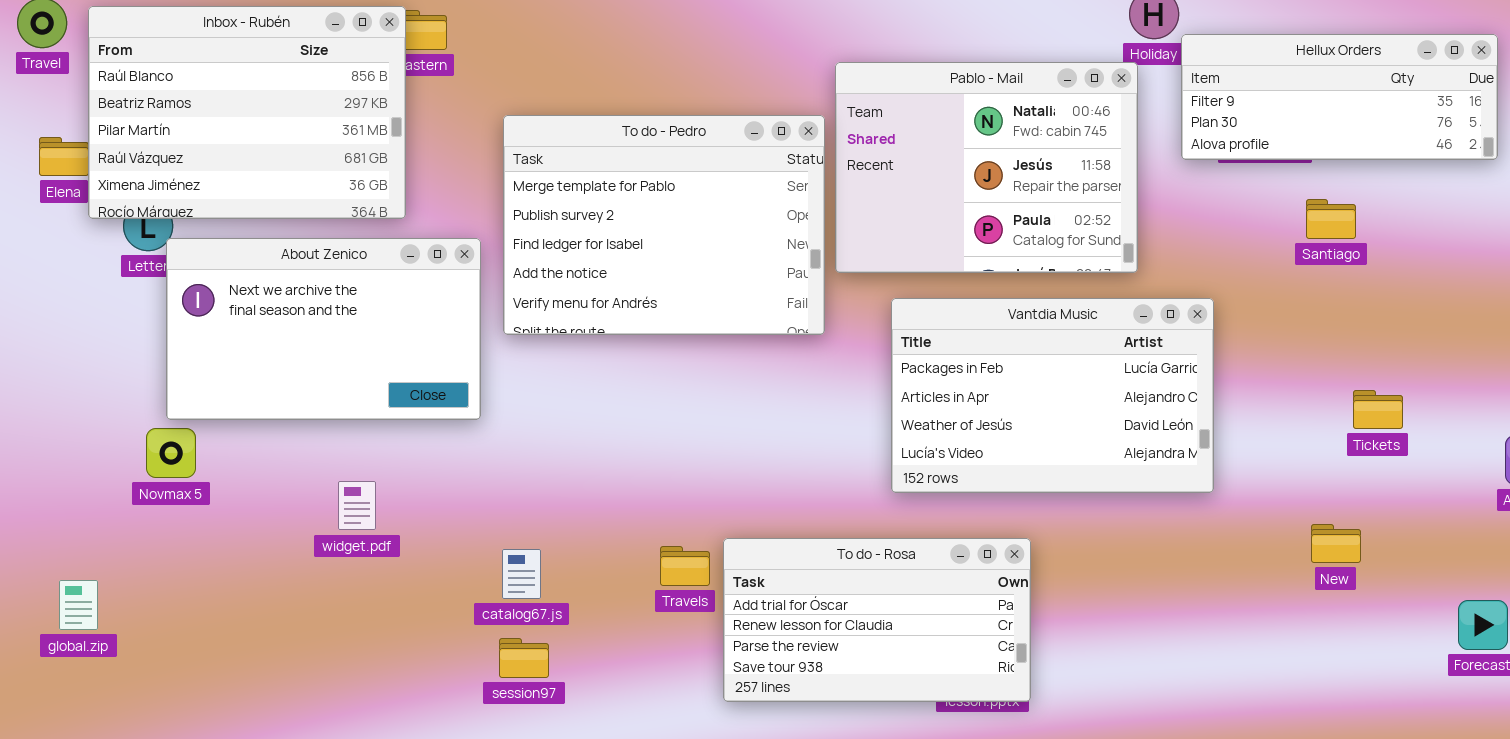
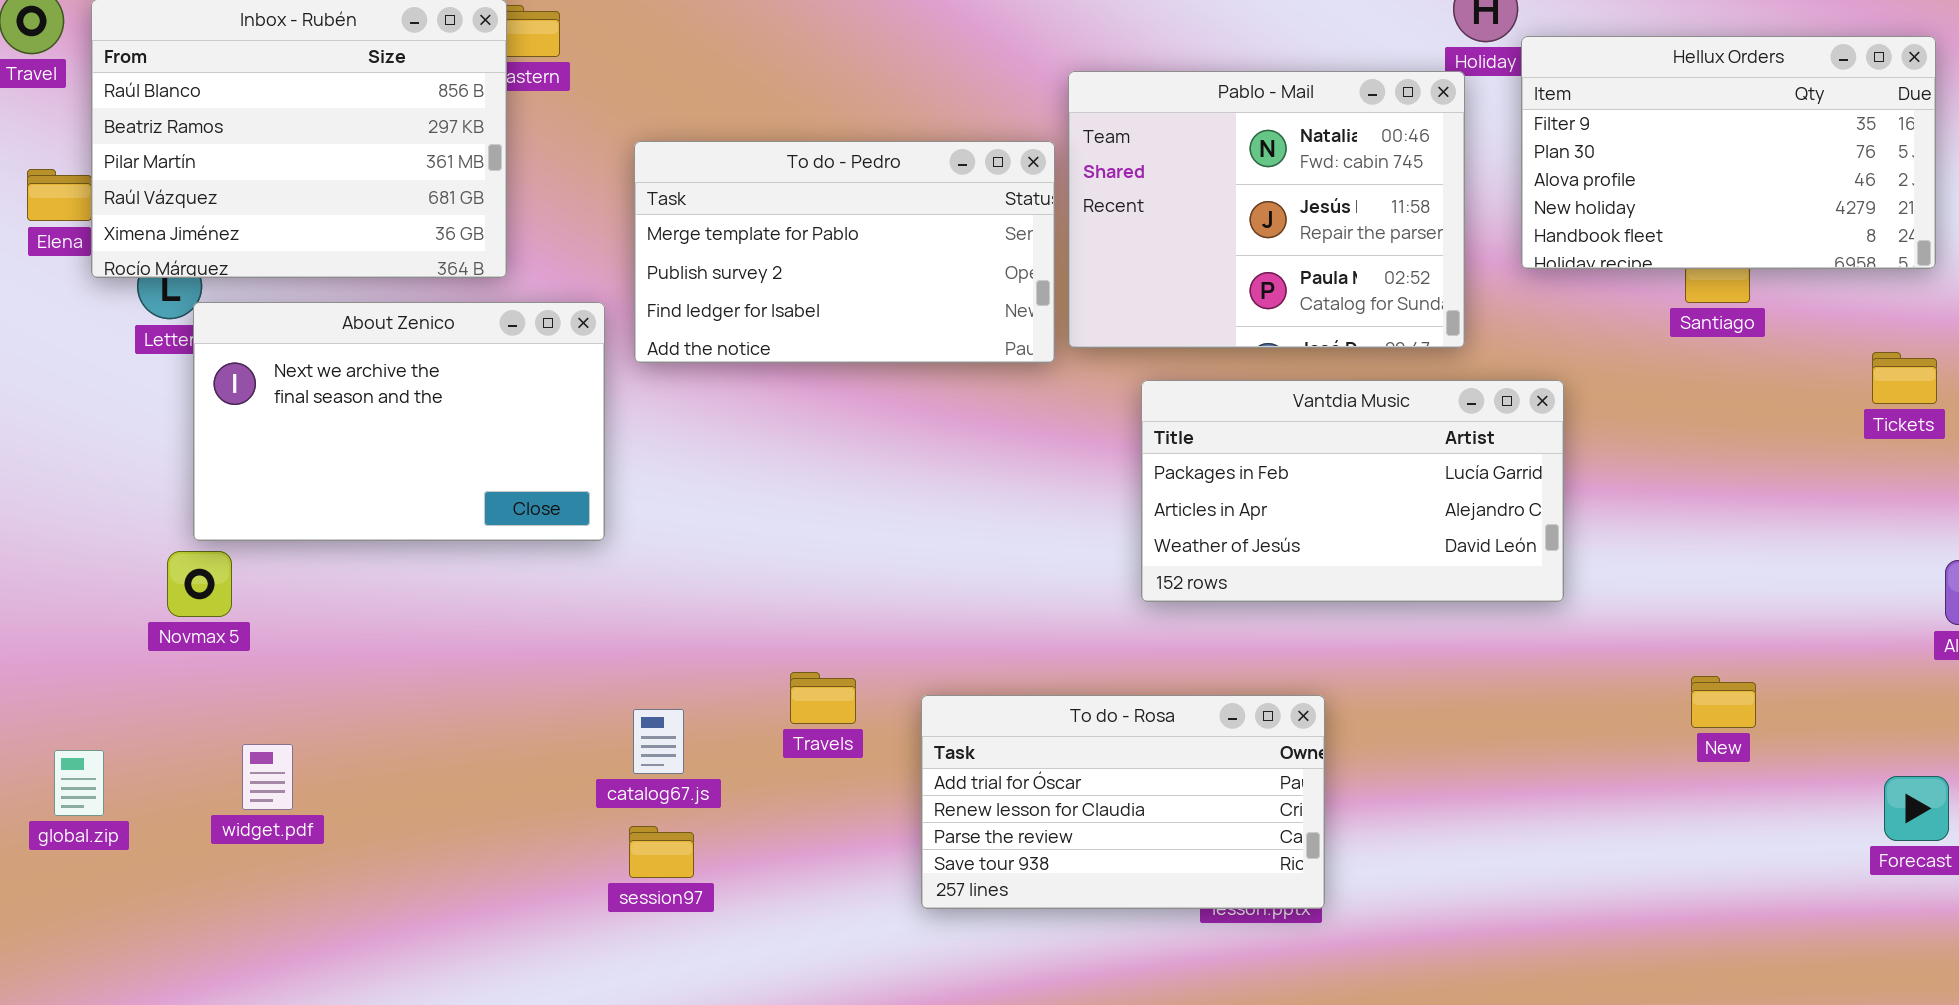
Hellux Orders: [1181,34,1498,160] -> [1521,36,1936,269], resized
To do - Pedro: [503,115,825,335] -> [634,141,1055,363], resized
Vantdia Music: [891,298,1214,493] -> [1141,380,1564,602], resized
Tickets: [1353,390,1403,429] -> [1872,352,1937,404], moved
widget.pdf: [338,481,376,530] -> [242,744,293,810], moved
Travels: [660,546,710,586] -> [790,672,856,724], moved

